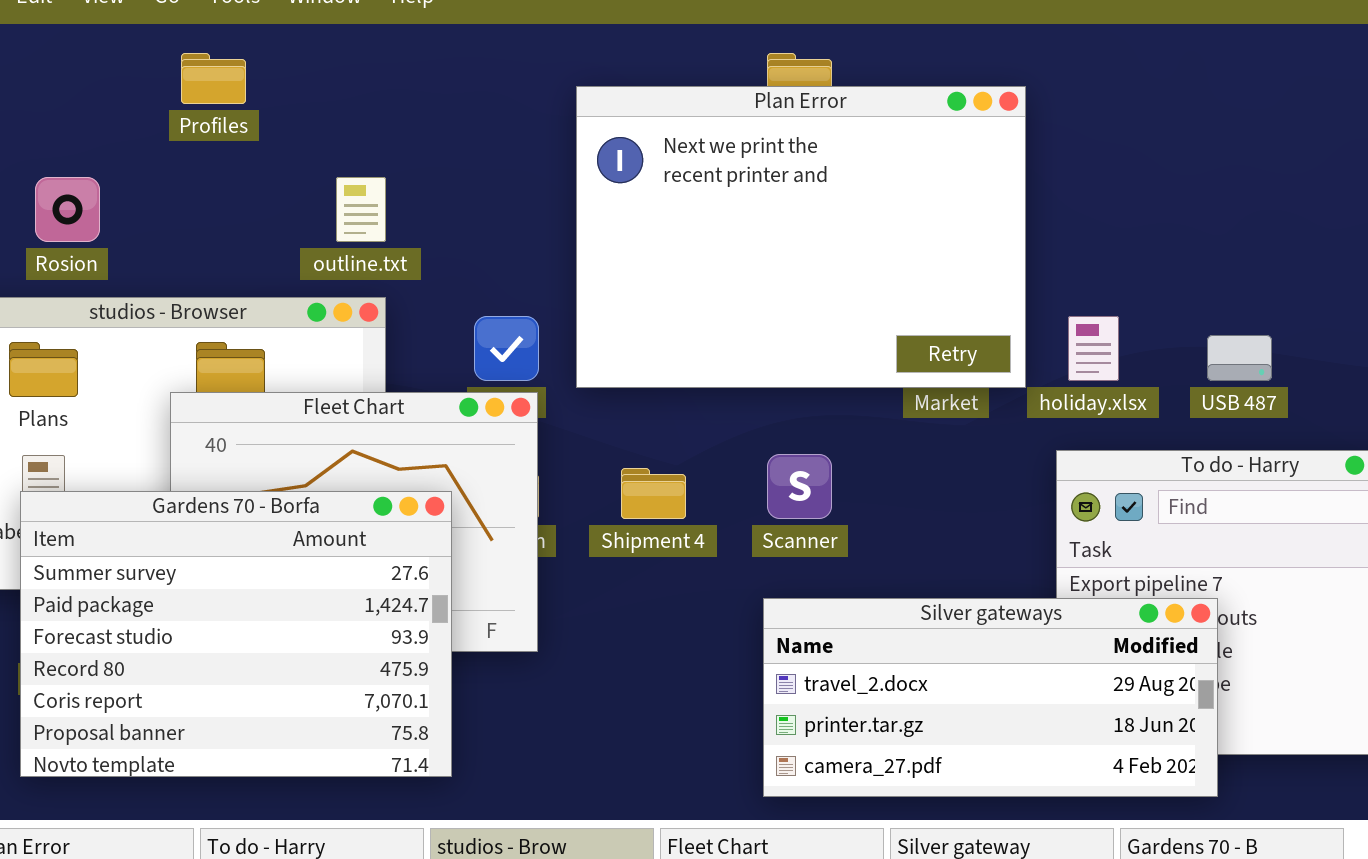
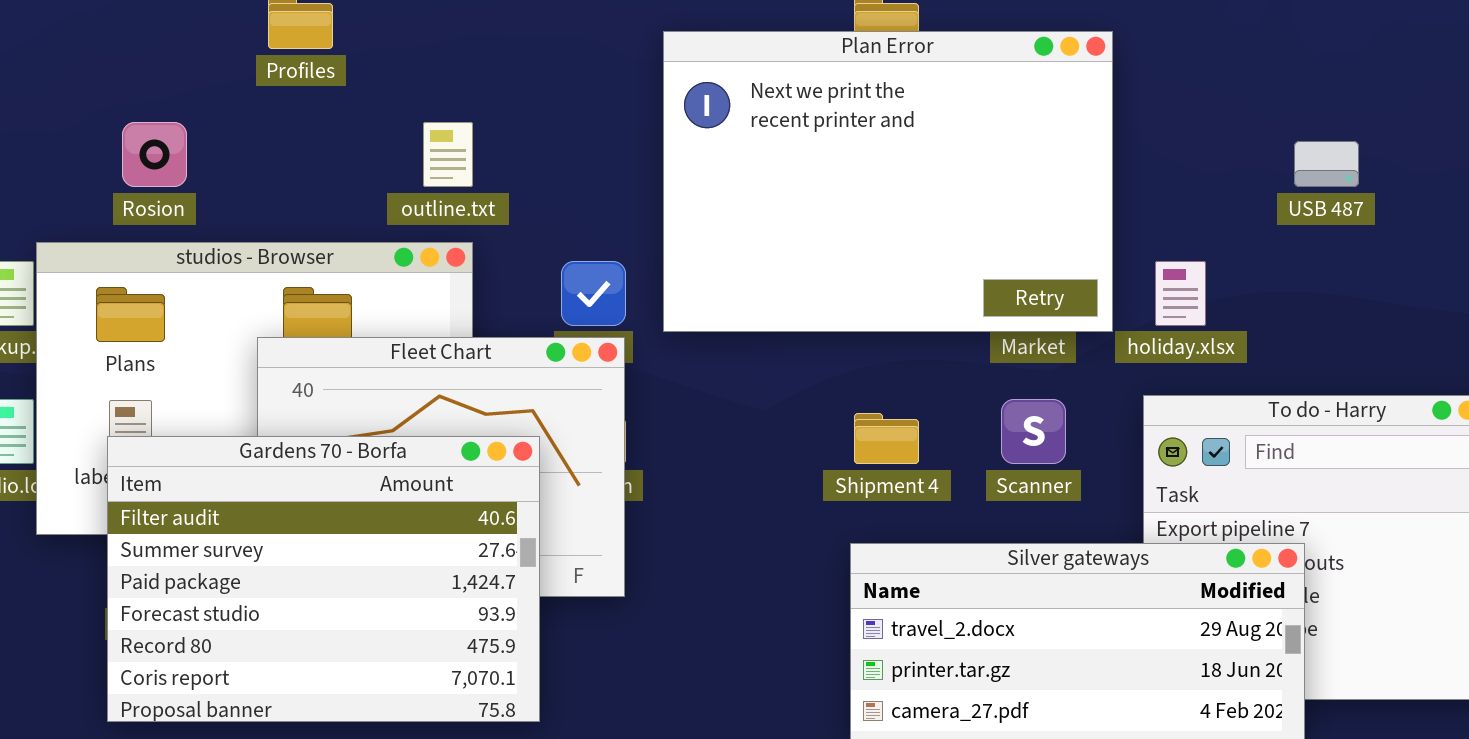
USB 487: [1207,335,1272,381] -> [1294,141,1359,187], moved
Scanner: [767,454,832,519] -> [1001,399,1066,464], moved
Shipment 4: [621,468,686,519] -> [854,413,919,464], moved
Gardens 70 - Borfa: [20,491,452,777] -> [107,436,540,722], scrolled up 1 row

